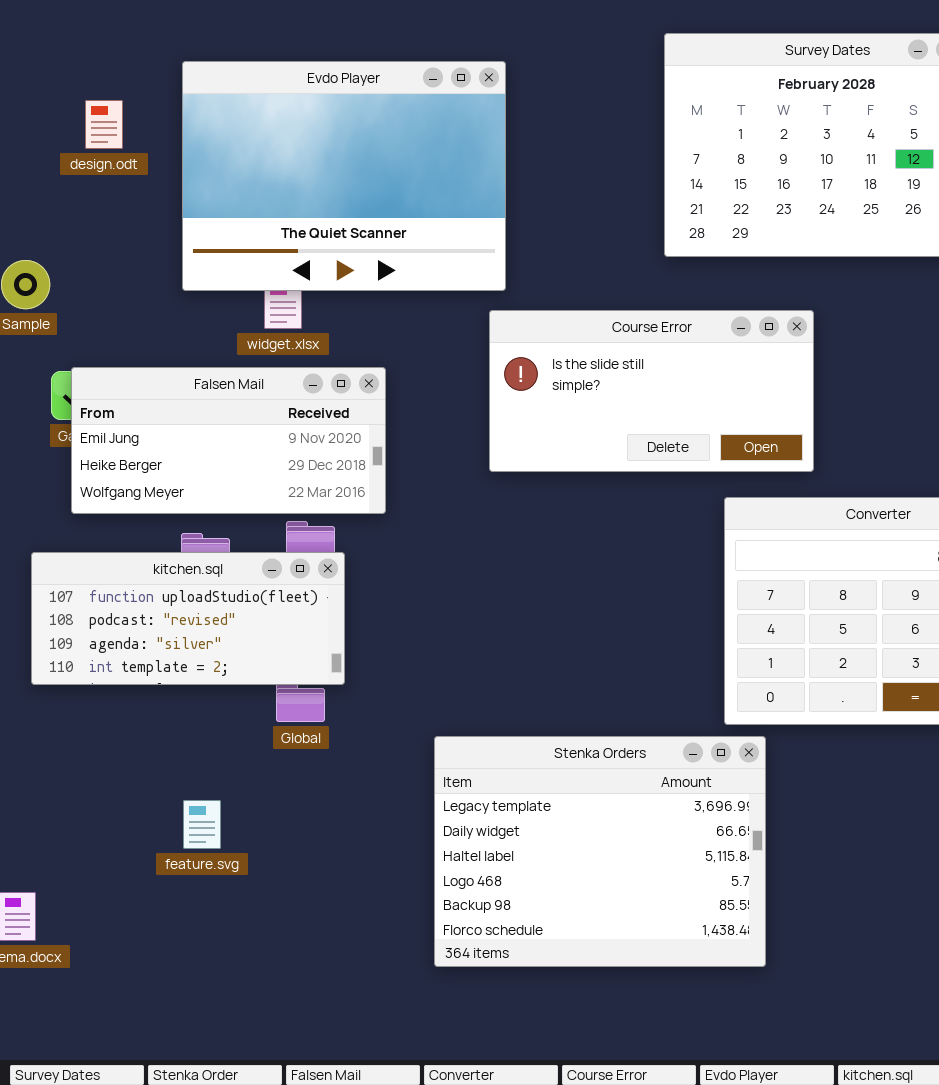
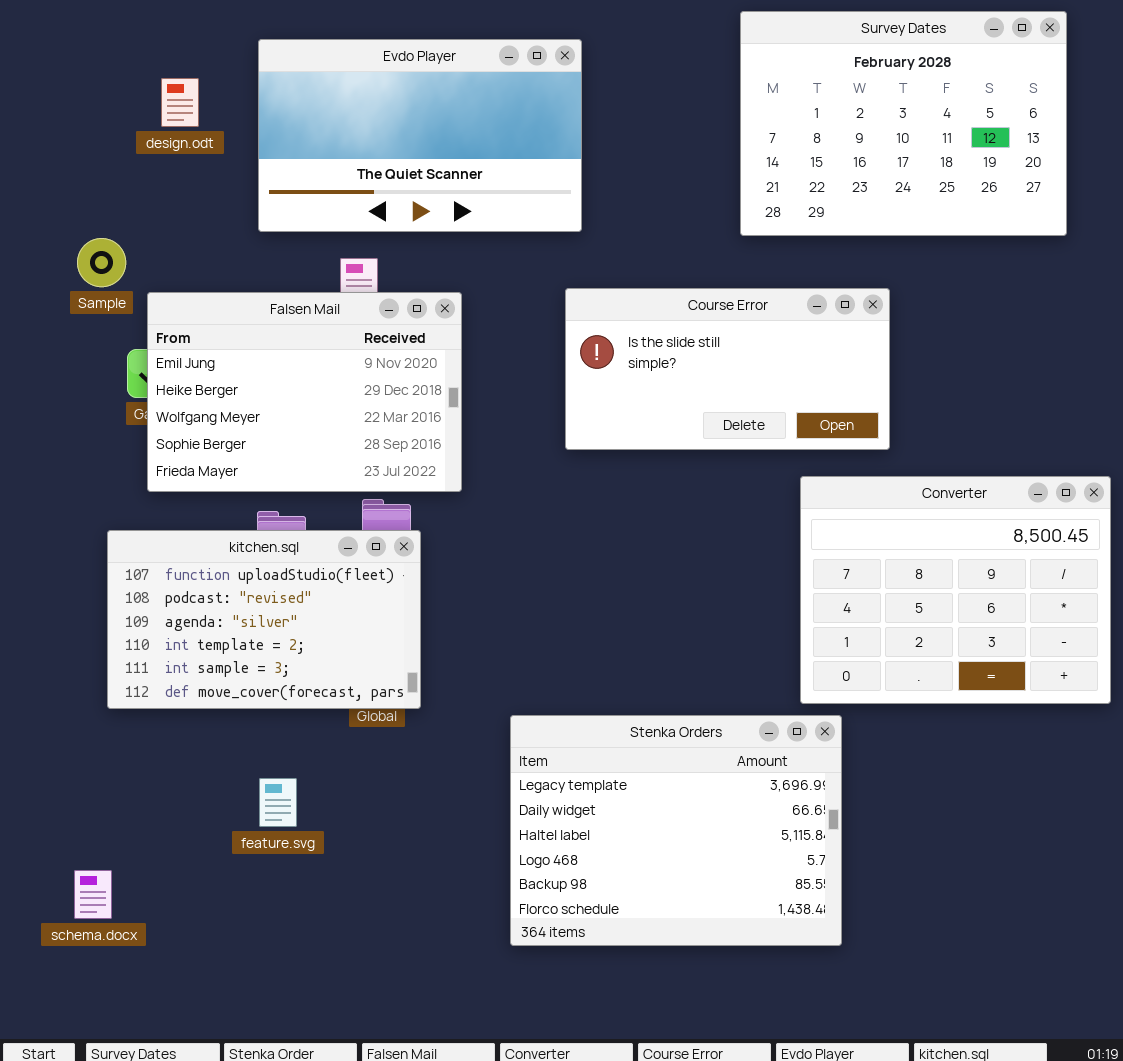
Evdo Player: [182,61,506,291] -> [258,39,582,232], resized
Falsen Mail: [71,367,386,514] -> [147,292,462,492], resized
kitchen.sql: [31,552,345,685] -> [107,530,421,709], resized

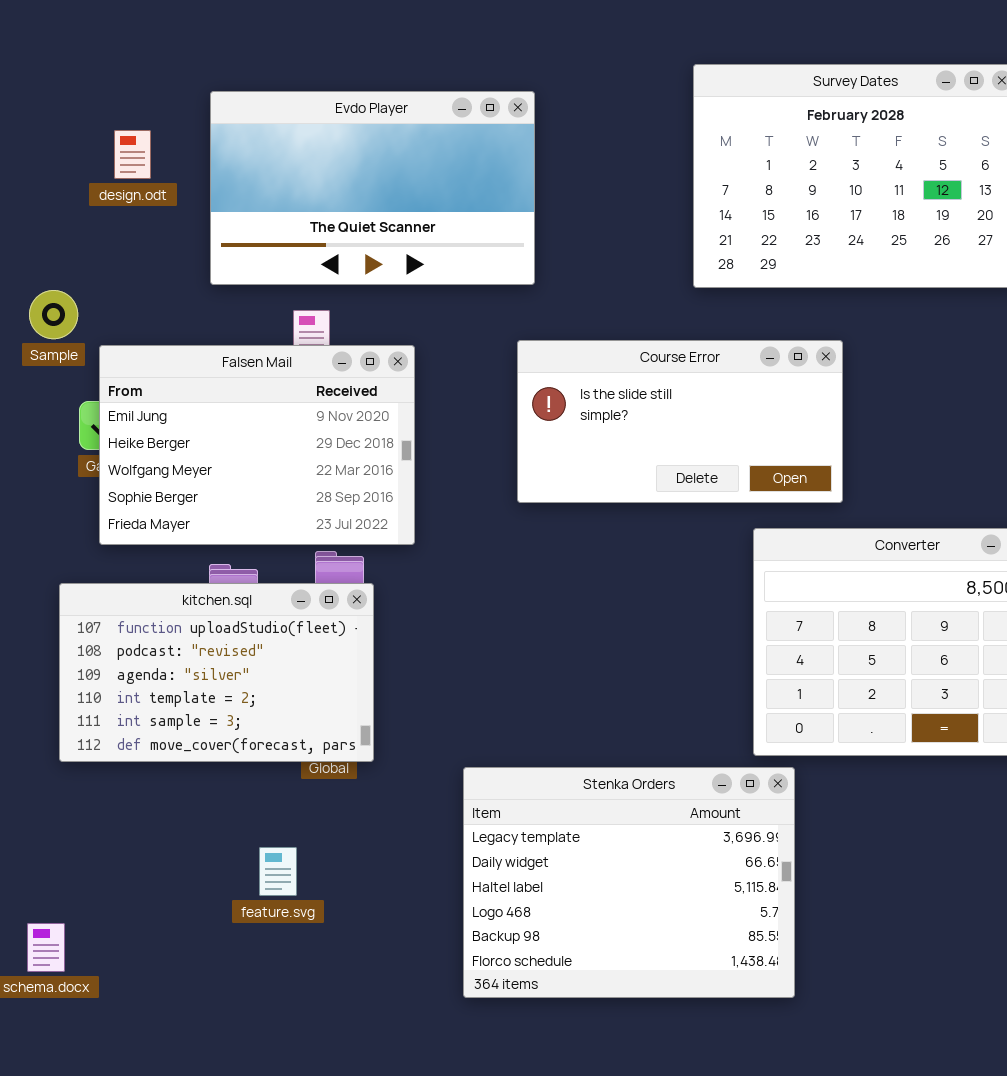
feature.svg: [259,778,297,827] -> [259,847,297,896], moved

